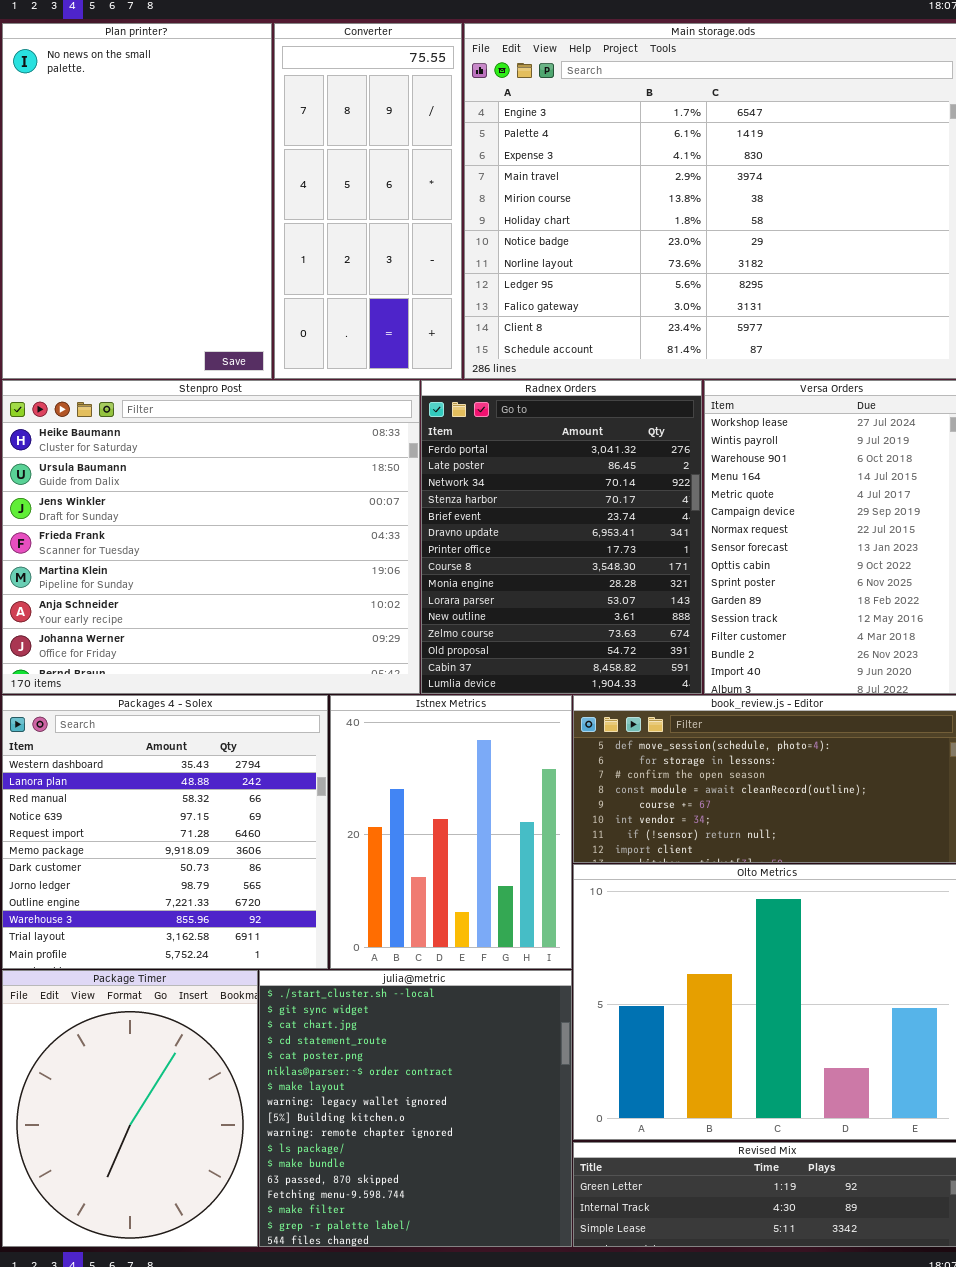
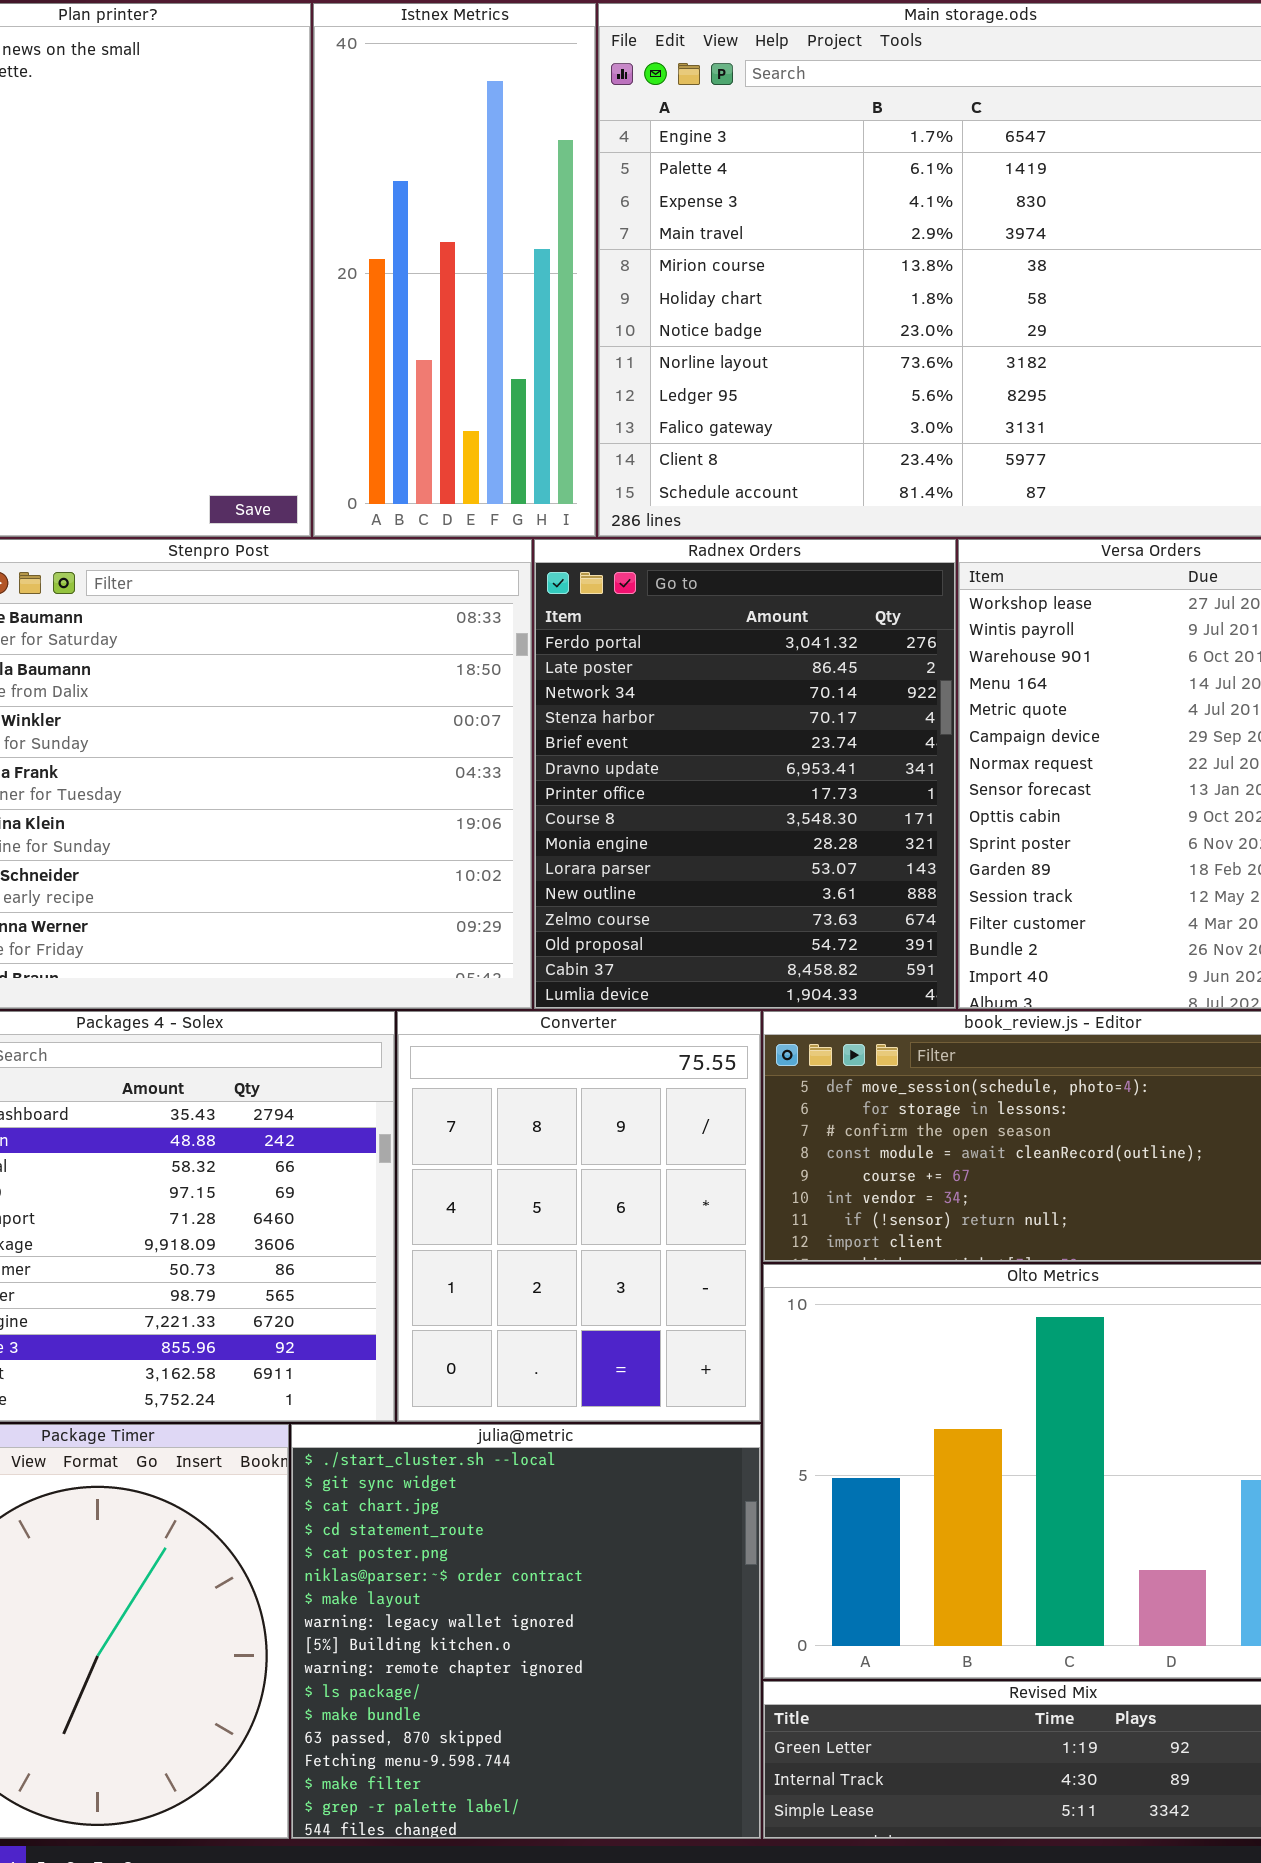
Converter: [274,23,462,379] -> [397,1011,761,1422], moved, resized
Istnex Metrics: [330,695,572,969] -> [313,3,596,537], moved, resized

